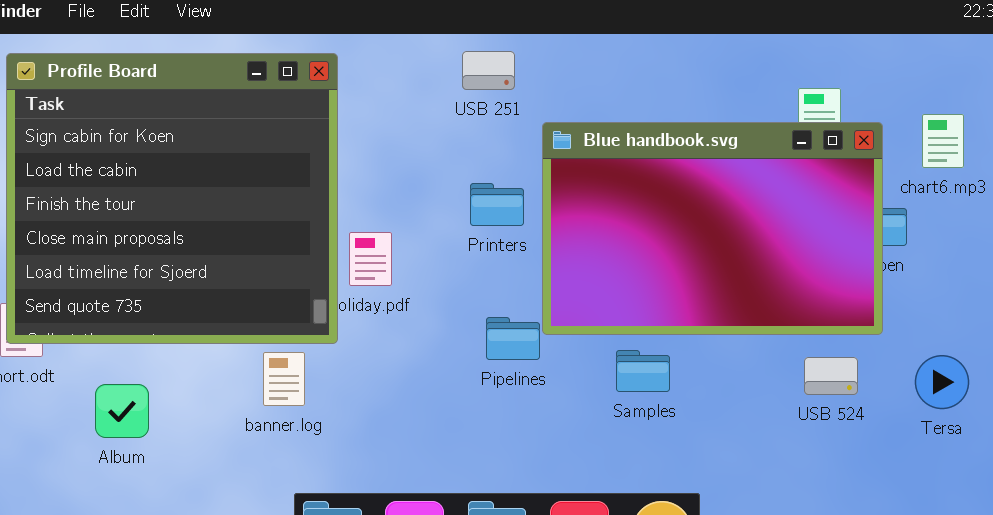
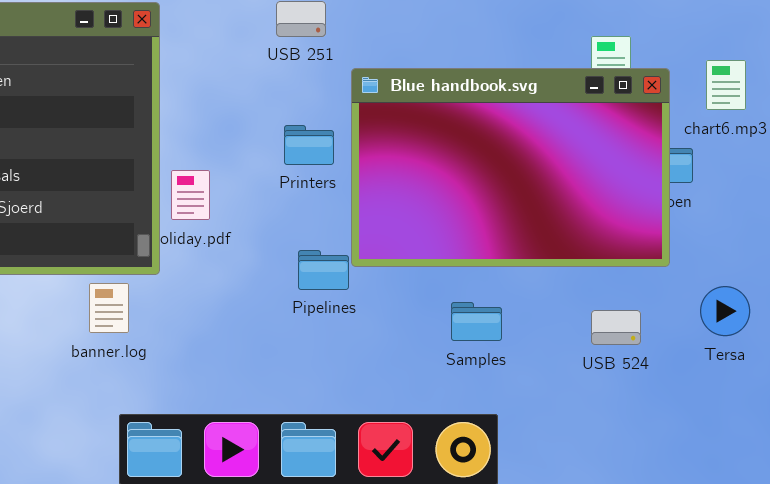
Samples: [616,350,670,392] -> [451,302,502,341], moved
USB 524: [804,357,858,395] -> [591,310,641,345], moved

